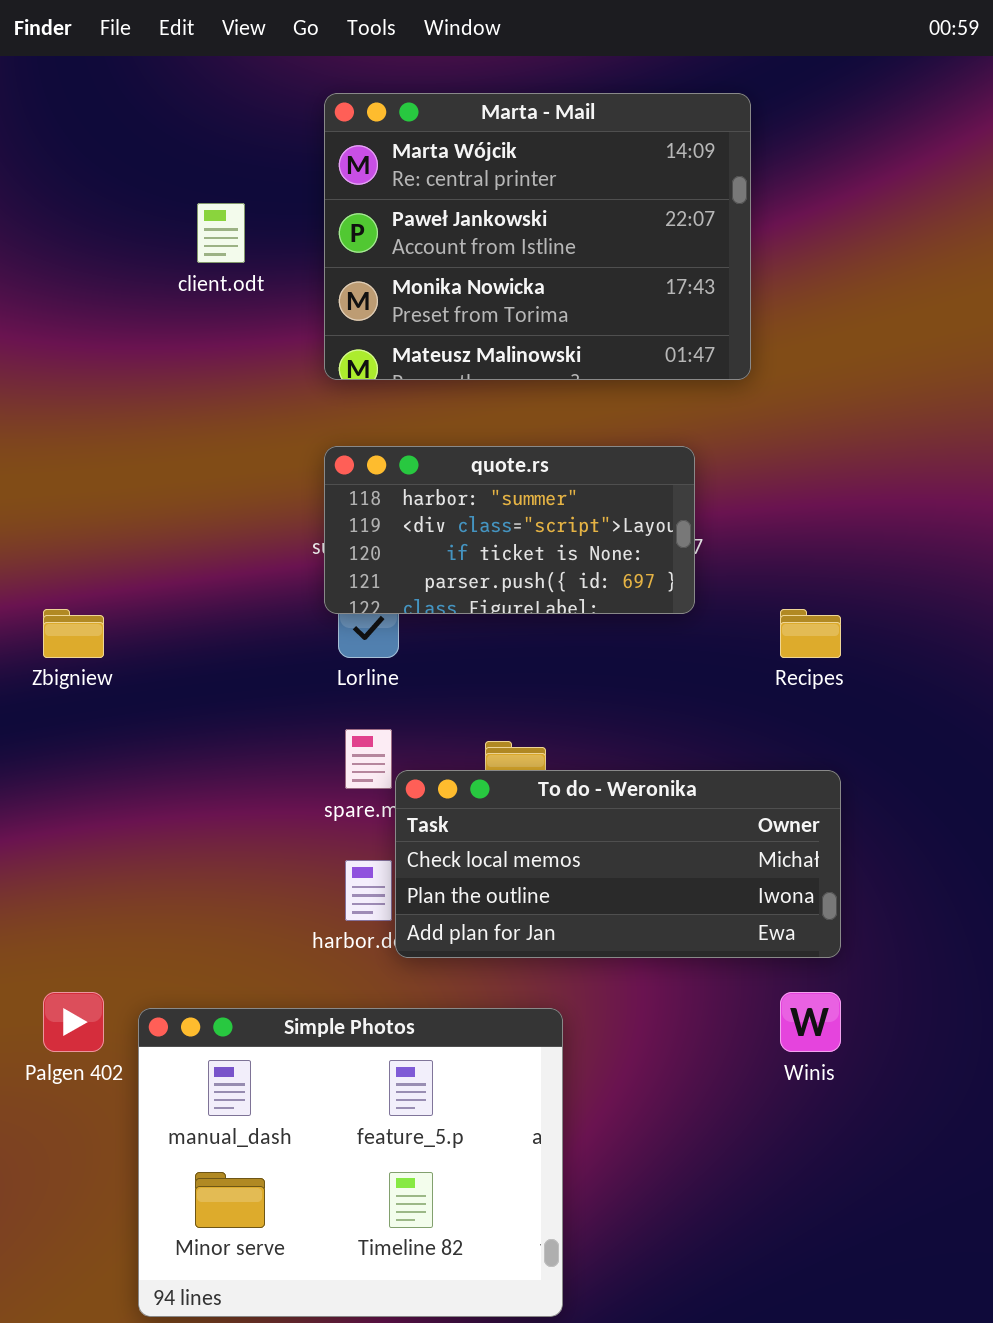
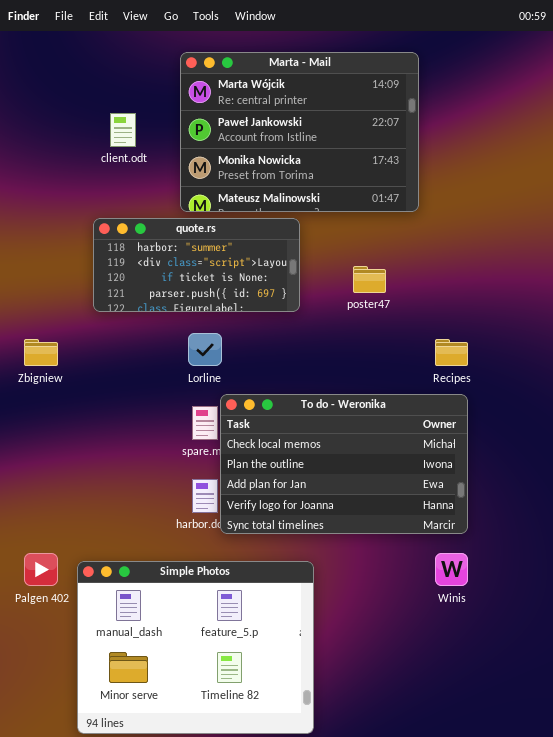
quote.rs: [324,446,695,614] -> [93,218,300,312], moved
To do - Weronika: [395,770,841,958] -> [220,394,468,534], resized

